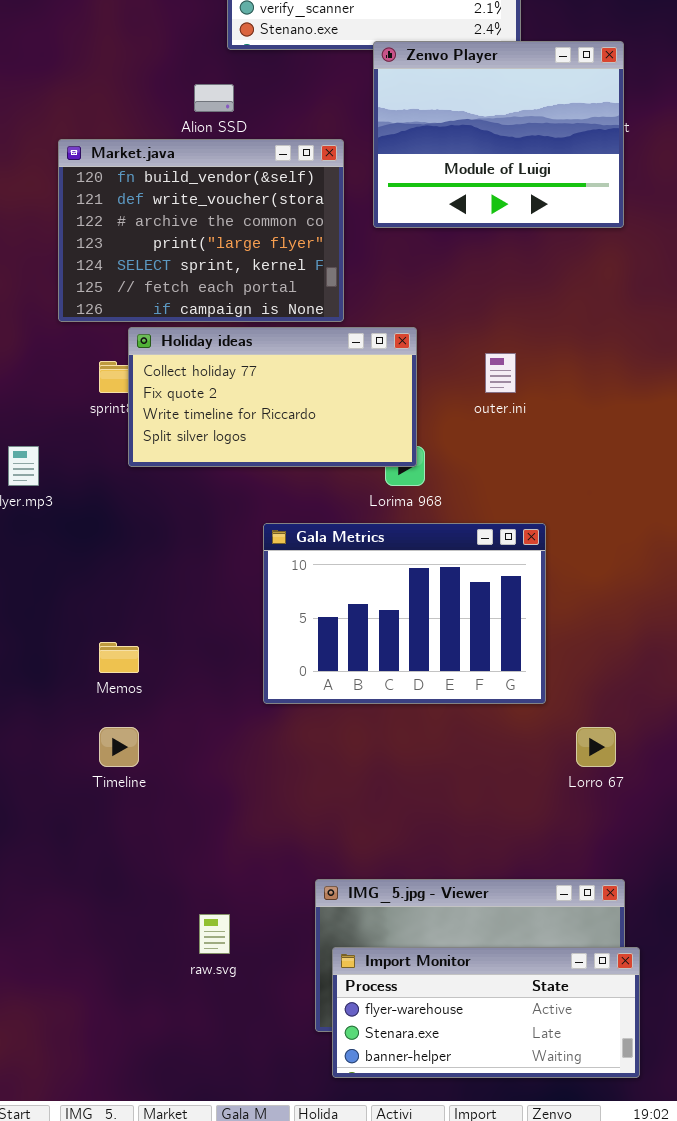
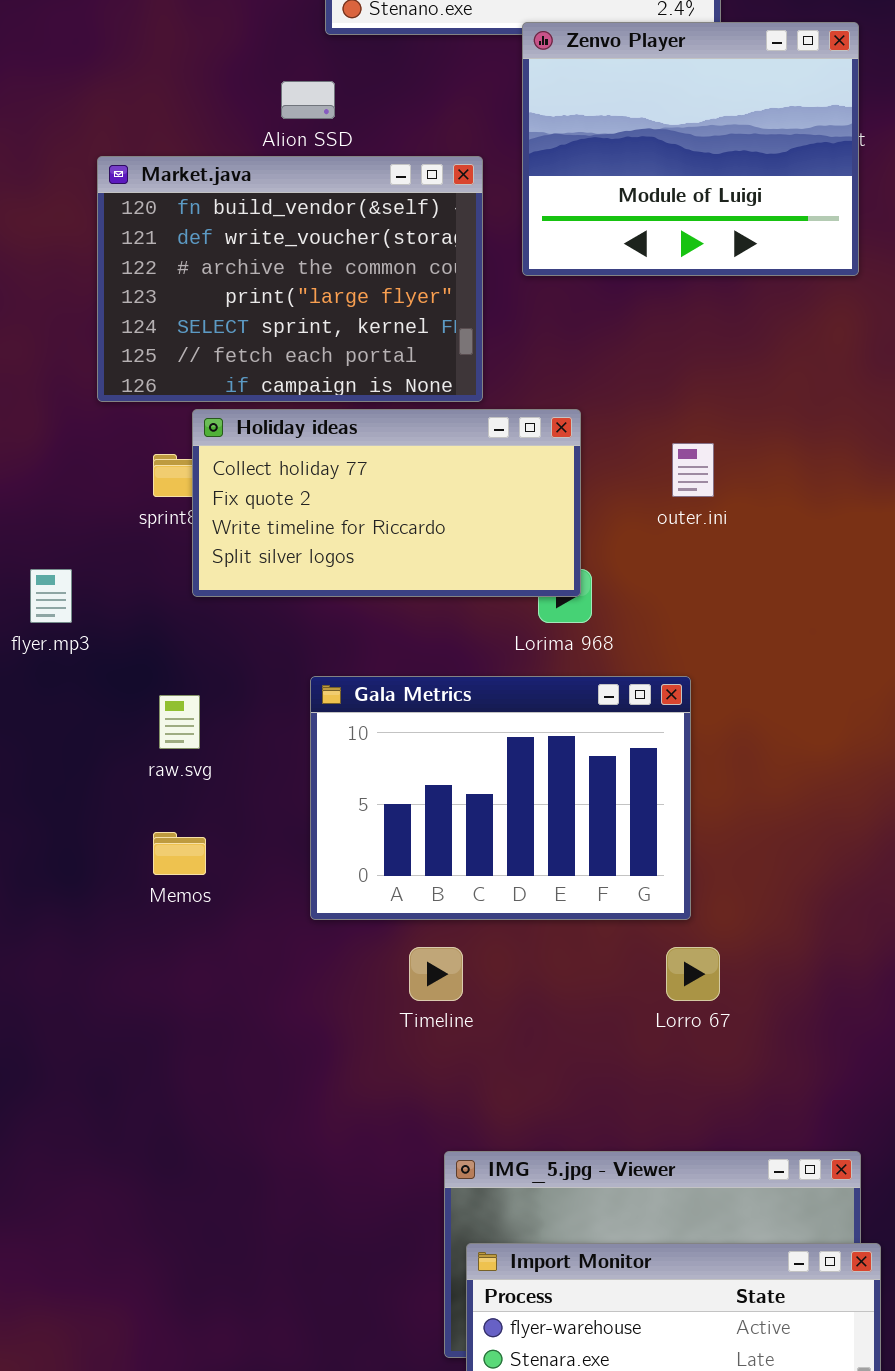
Gala Metrics: [263,523,546,704] -> [310,676,691,920], moved
Timeline: [99,727,139,767] -> [409,947,463,1001], moved
Lorro 67: [576,727,616,767] -> [666,947,720,1001], moved
raw.svg: [199,914,230,954] -> [159,695,200,749], moved

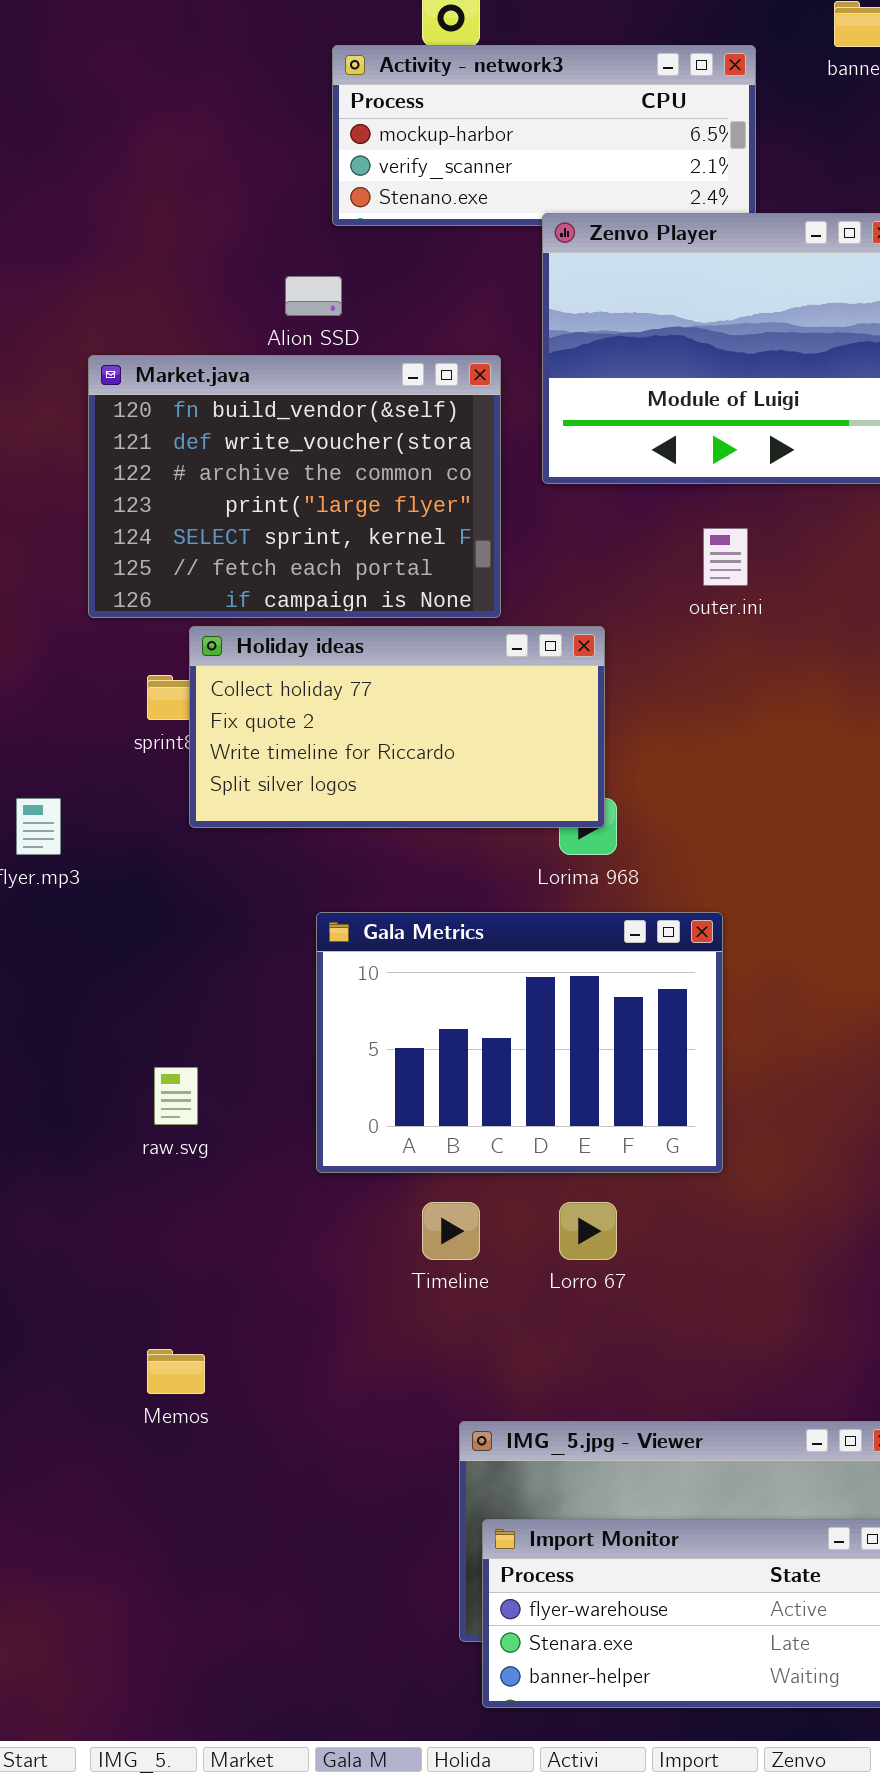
outer.ini: [672,443,714,497] -> [703,528,748,586], moved
raw.svg: [159,695,200,749] -> [154,1067,198,1125], moved
Memos: [153,832,206,875] -> [147,1349,205,1394], moved
Lorro 67: [666,947,720,1001] -> [559,1202,617,1260], moved

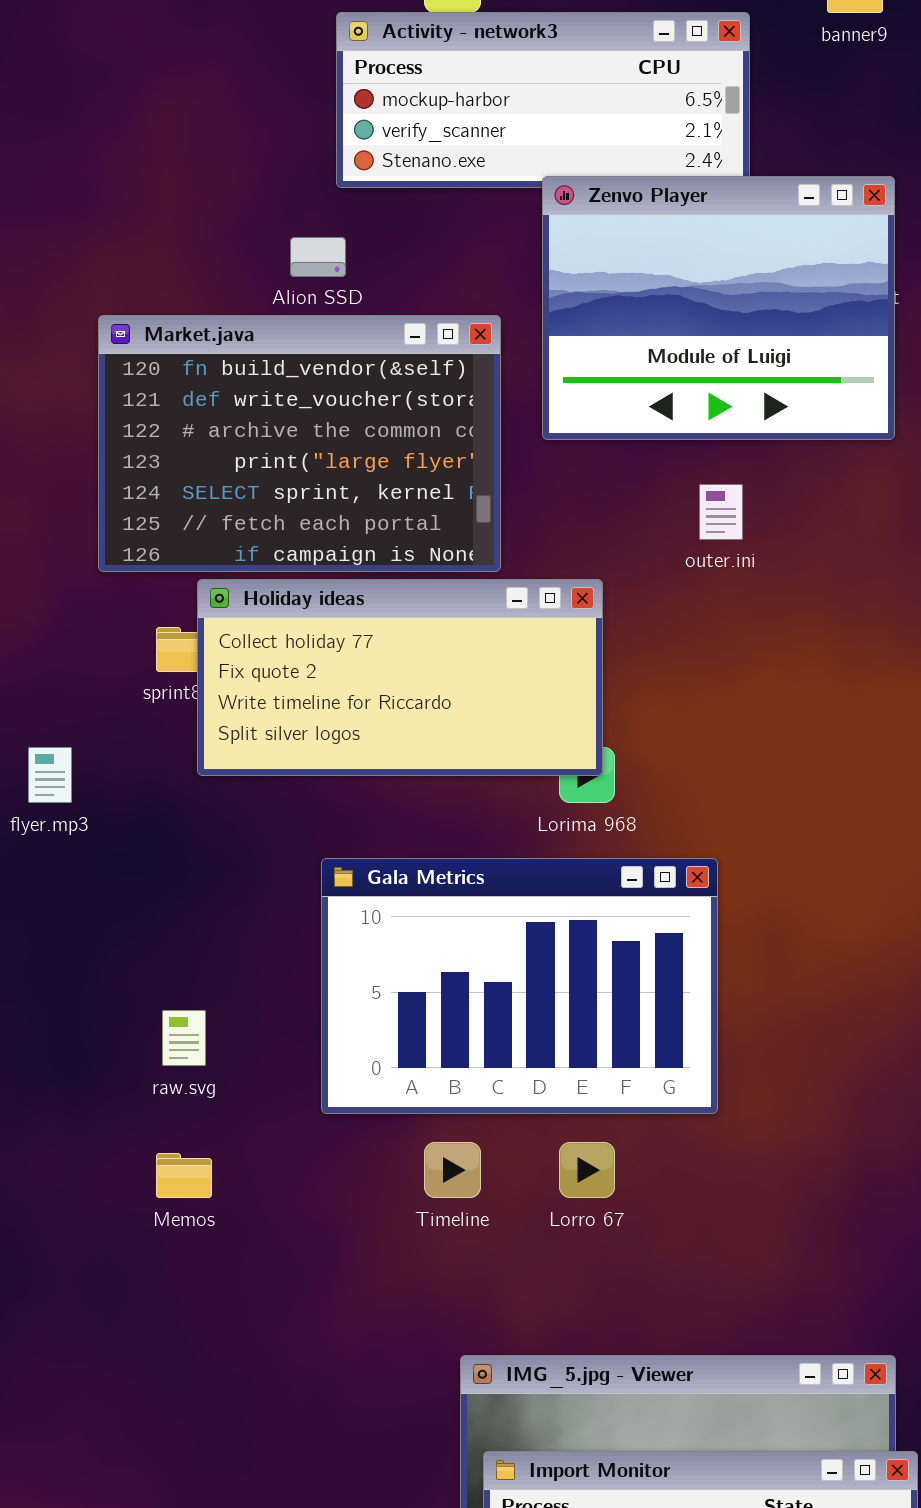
Memos: [147,1349,205,1394] -> [156,1153,212,1198], moved

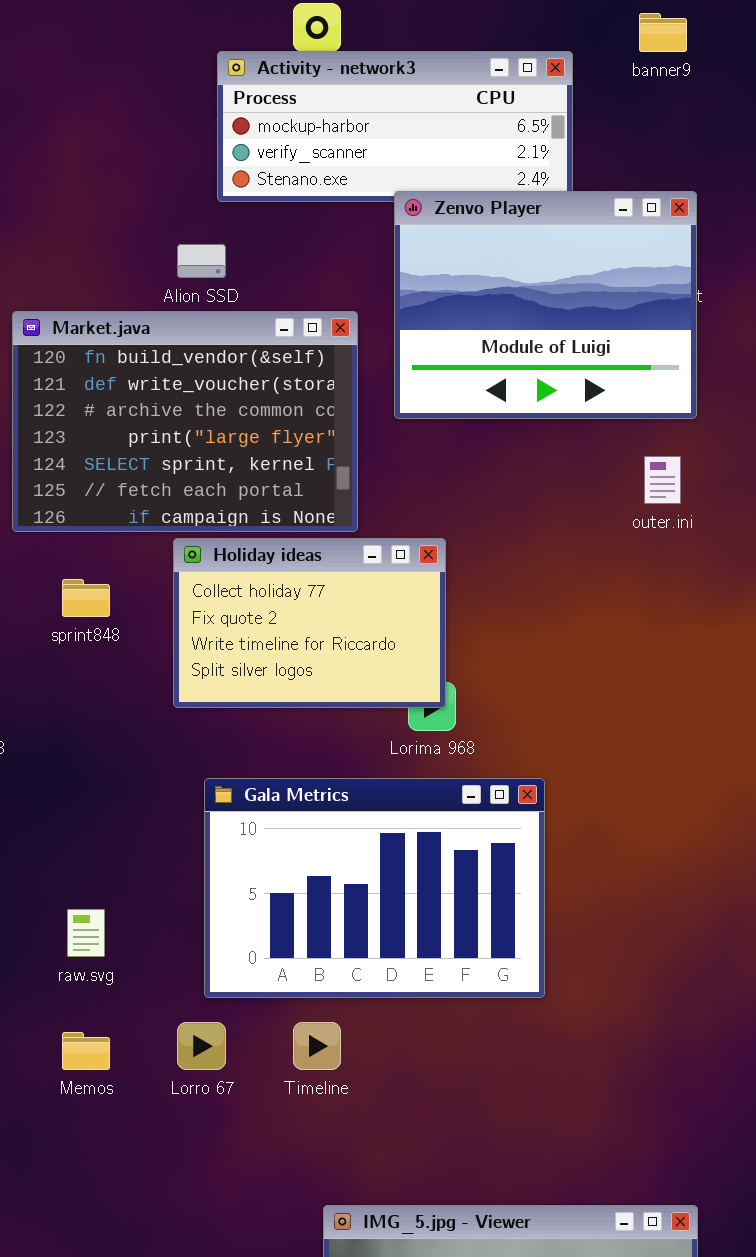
outer.ini: [699,484,743,540] -> [644,456,681,504], moved
Holiday ideas: [197,579,603,776] -> [173,538,446,708], resized
Lorro 67: [559,1142,615,1198] -> [177,1022,226,1070], moved

